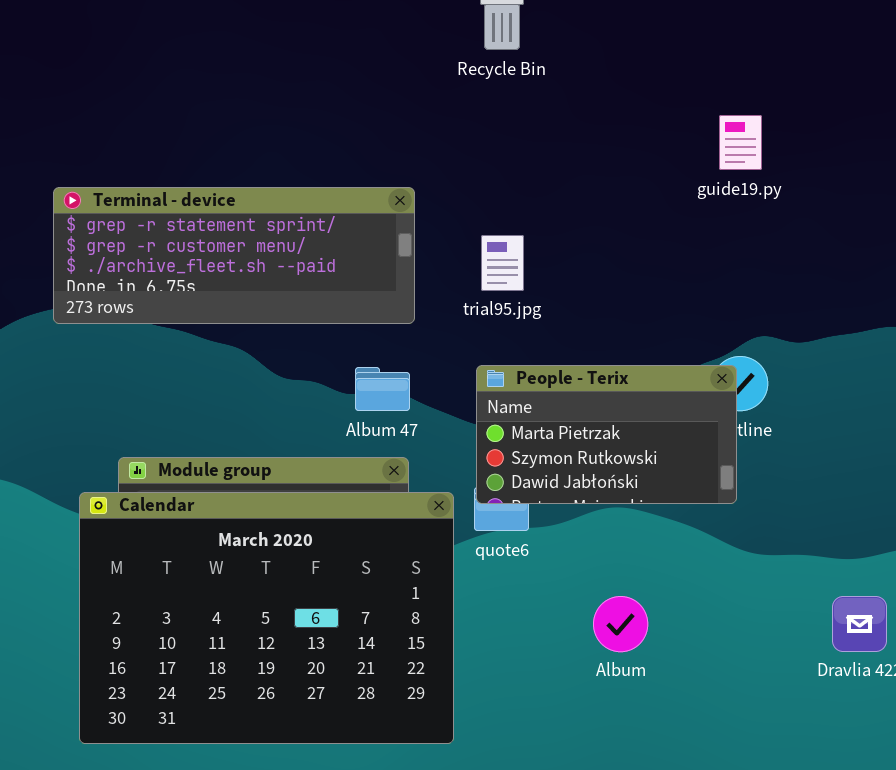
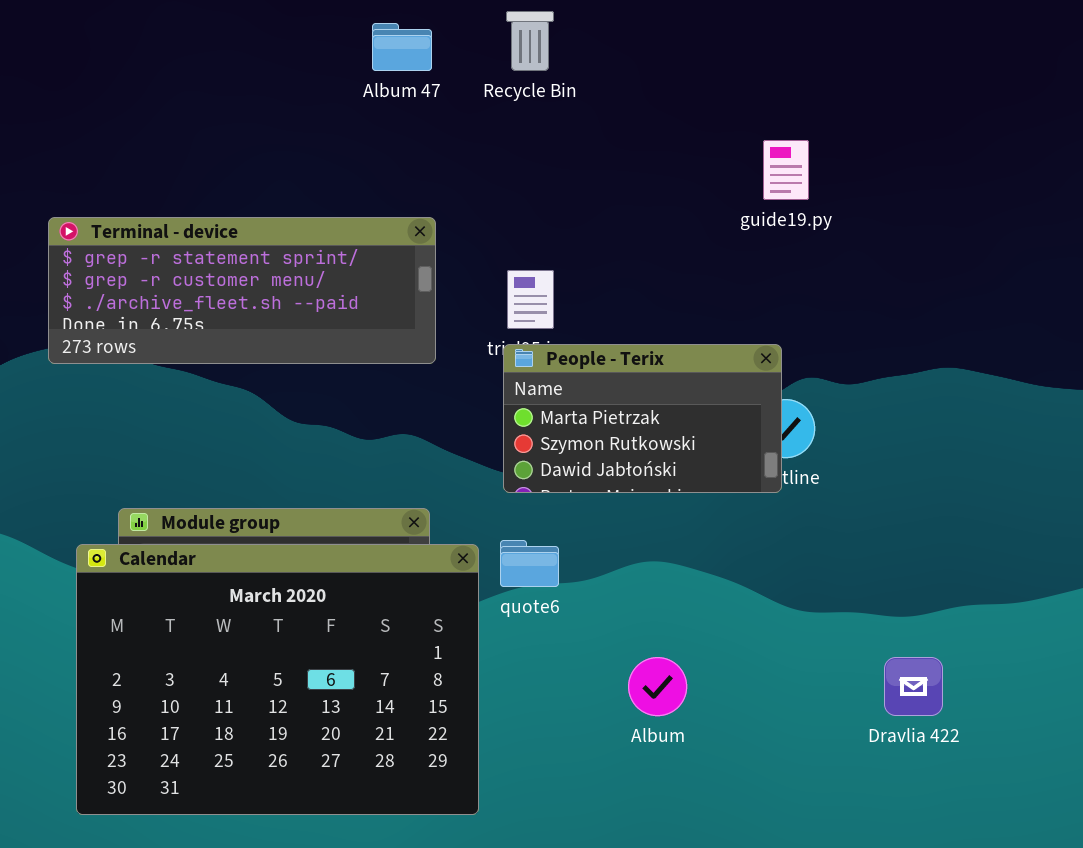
People - Terix: [476,365,737,504] -> [503,344,782,493], moved
Album 47: [355,367,410,411] -> [372,23,432,71], moved

